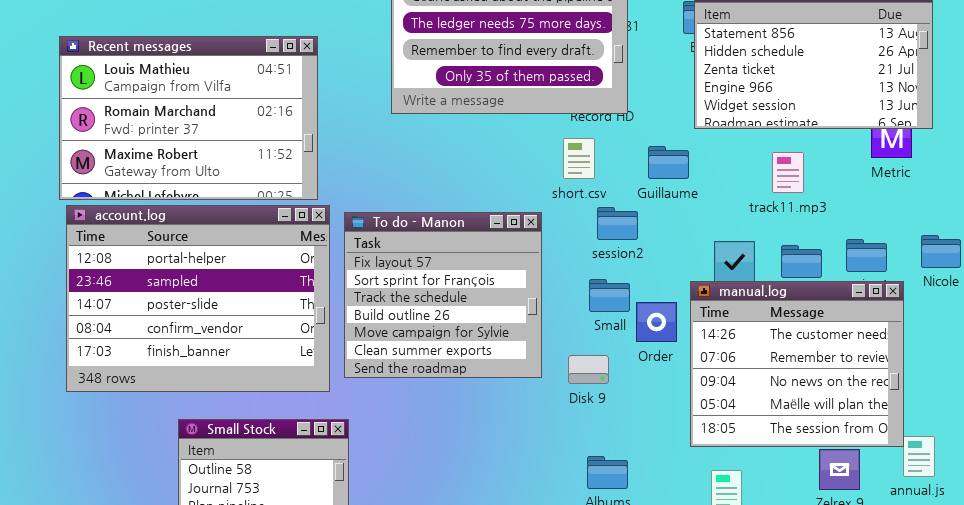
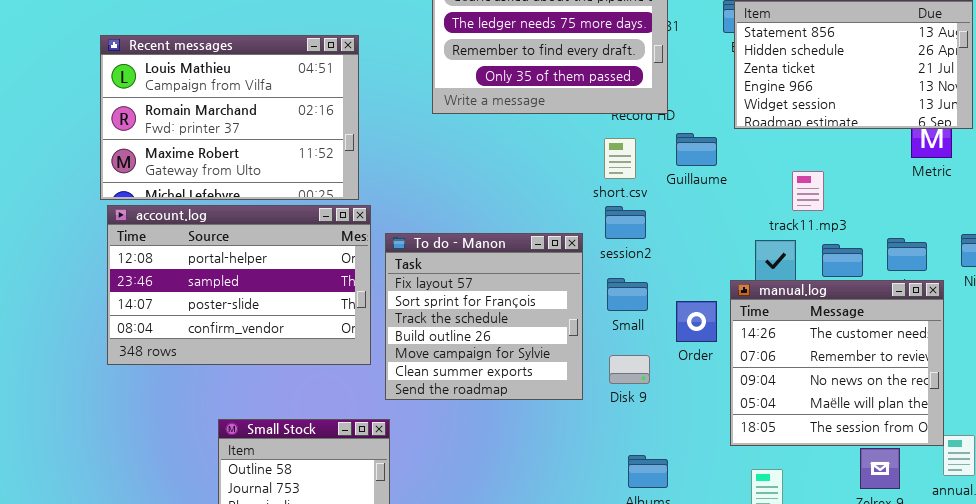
Guillaume: [648,146,689,179] -> [676,133,717,166], moved
track11.mp3: [772,152,804,193] -> [792,171,824,211], moved
account.log: [66,205,330,392] -> [107,205,371,365], resized
session2: [597,207,638,240] -> [605,206,646,239], moved
To do - Manon: [344,212,542,378] -> [385,233,583,400], moved
Small: [589,279,630,312] -> [607,278,648,311], moved

